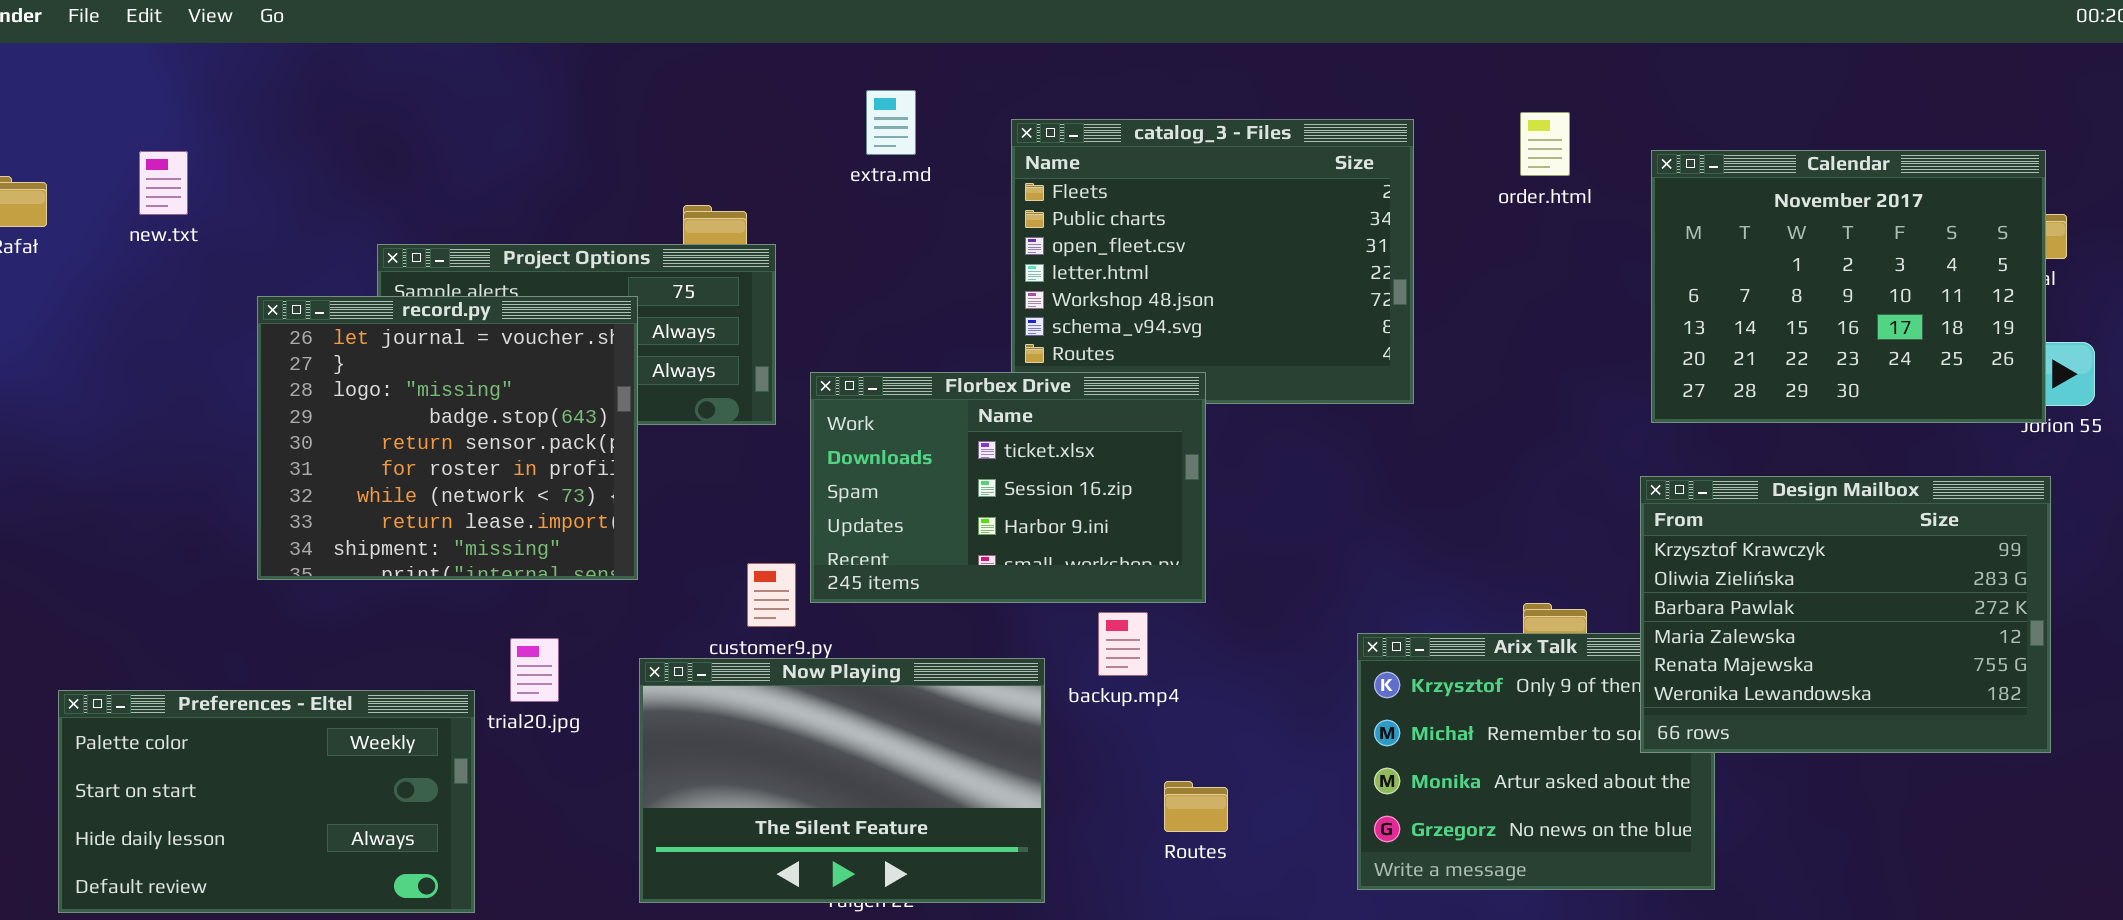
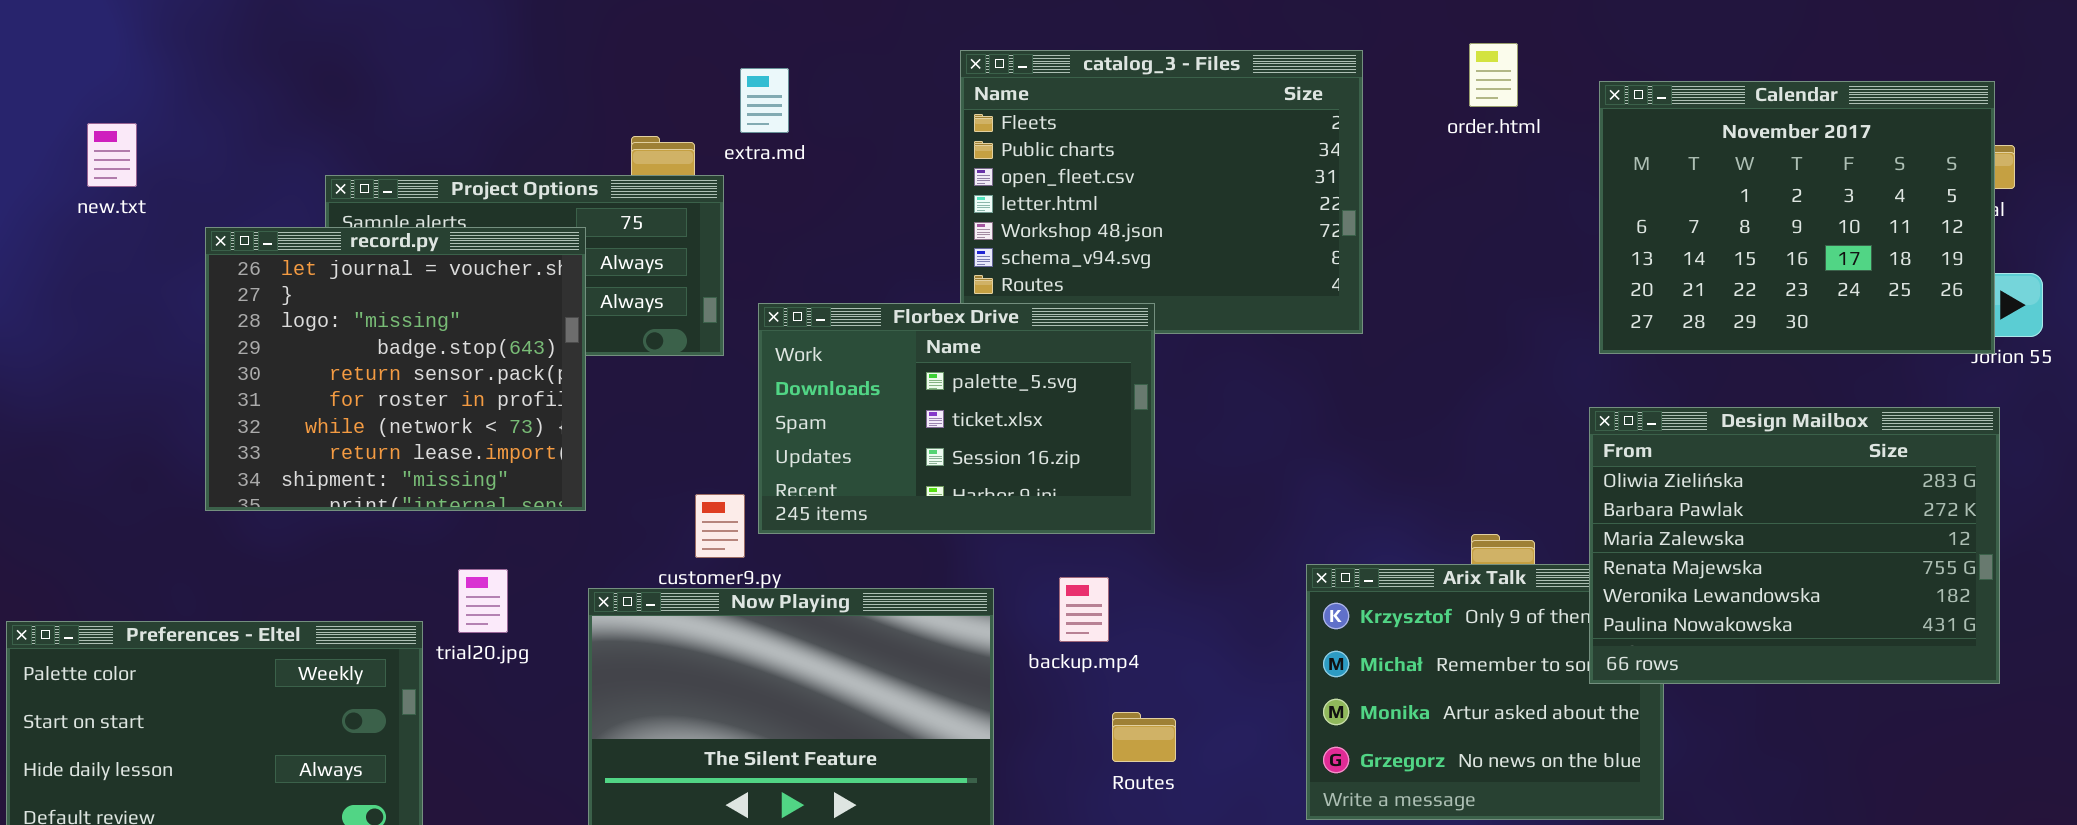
extra.md: [866,90,916,155] -> [740,68,789,133], moved
new.txt: [139,151,188,215] -> [87,123,137,187], moved
Florbex Drive: [810,372,1206,603] -> [758,303,1155,534], scrolled up 1 row
Design Mailbox: [1640,476,2051,753] -> [1589,407,2000,684], scrolled down 1 row
backup.mp4: [1098,612,1148,676] -> [1059,577,1109,642], moved

